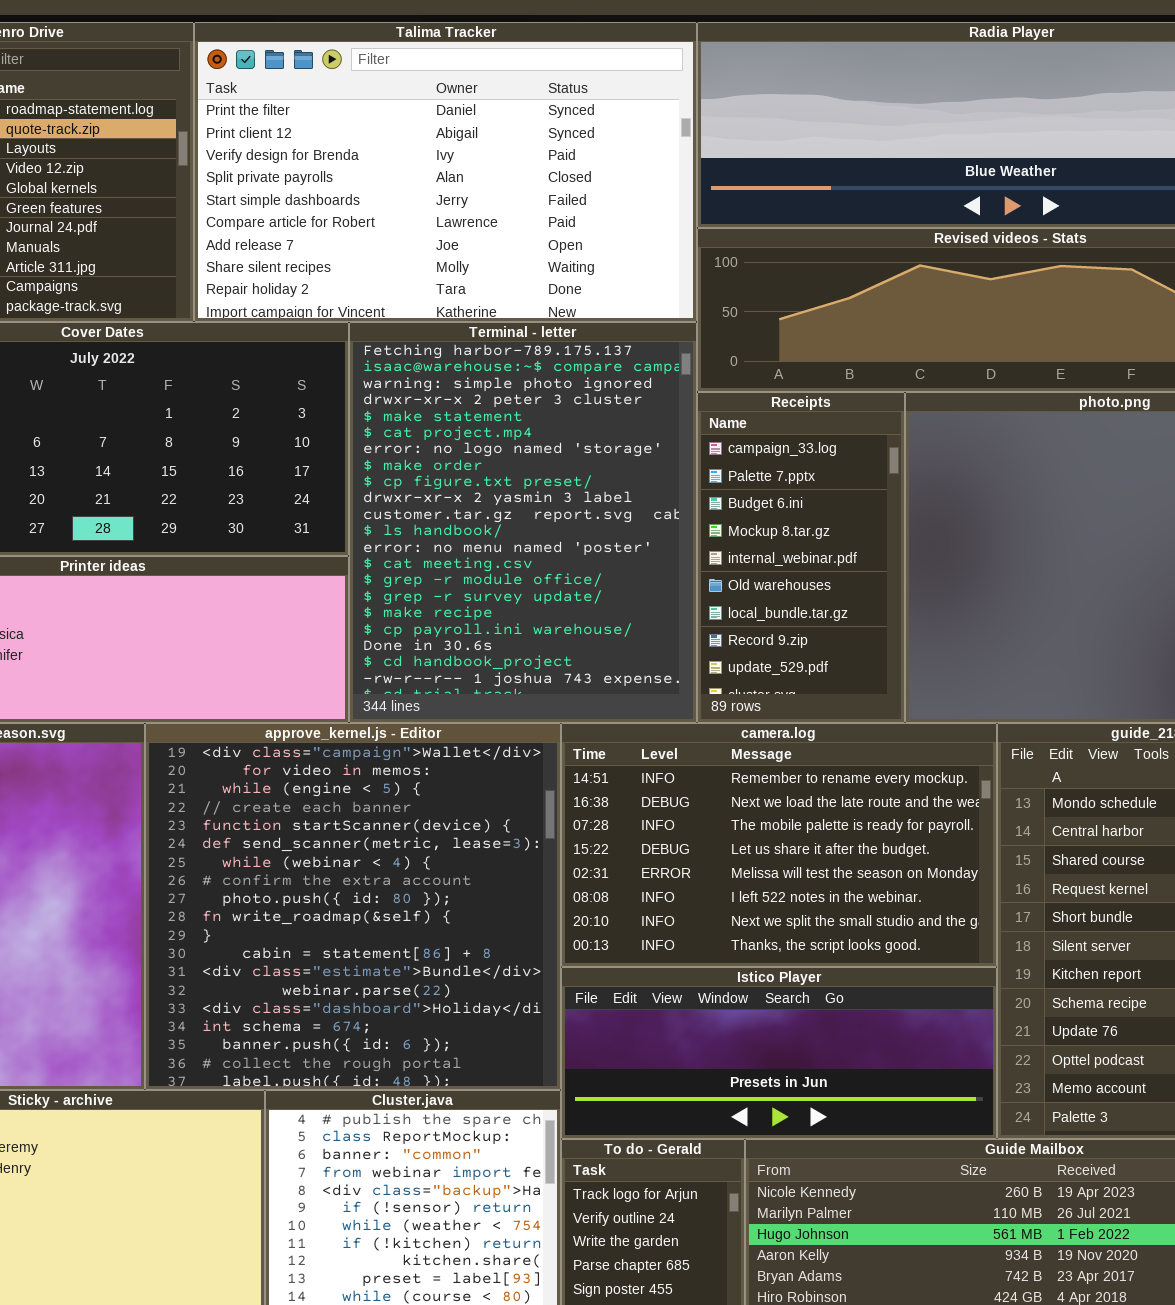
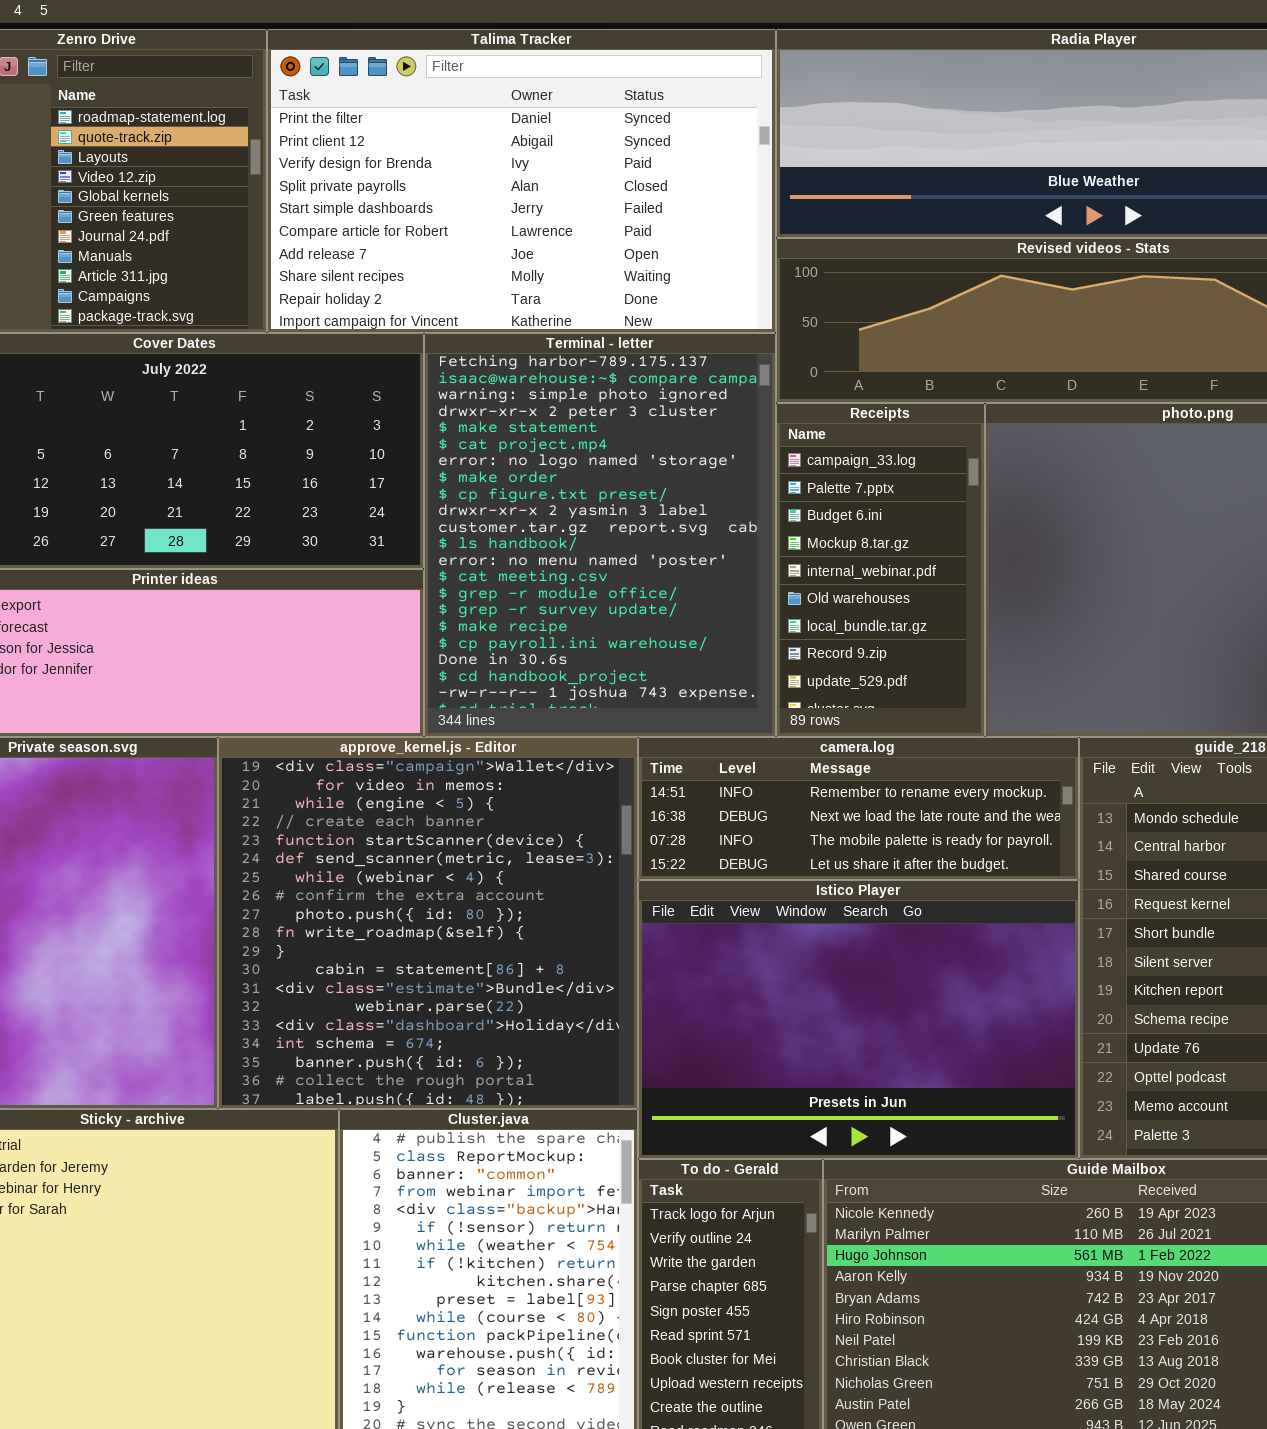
camera.log: [561,723,997,967] -> [638,737,1079,880], resized
Istico Player: [561,967,997,1139] -> [638,880,1079,1159], resized

